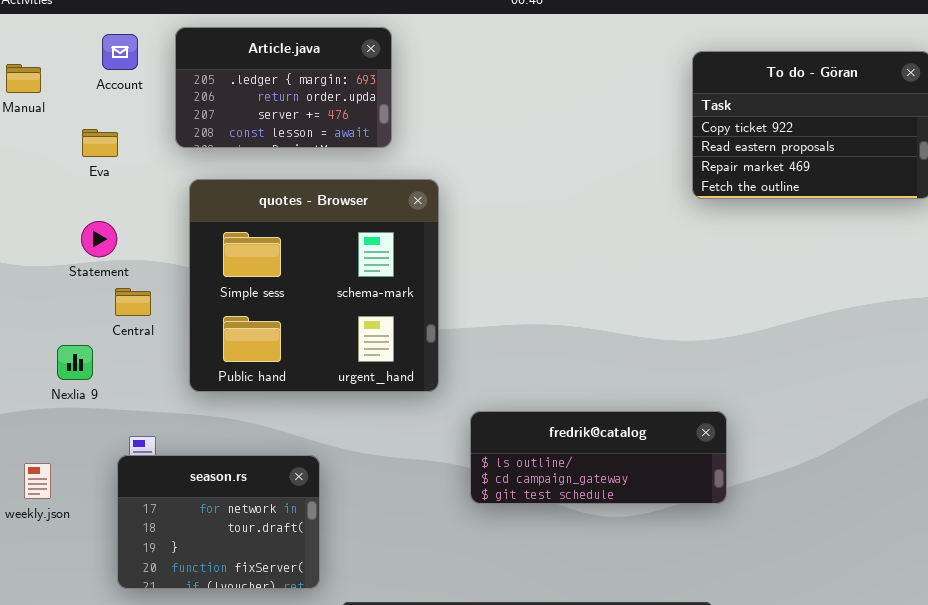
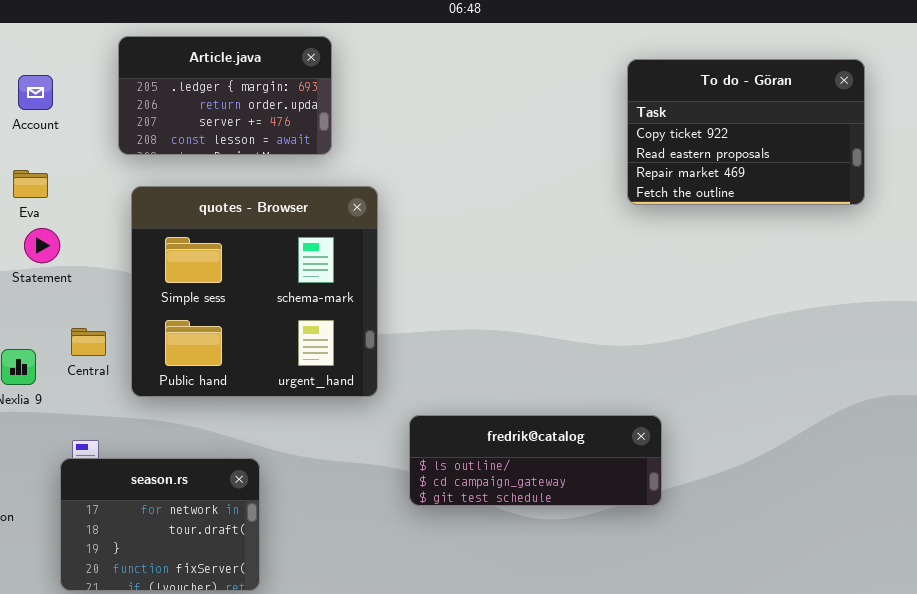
Account: [102,34,138,70] -> [18,75,53,110], moved
Eva: [82,129,118,157] -> [13,170,48,198], moved
Central: [115,288,151,316] -> [71,328,106,356], moved

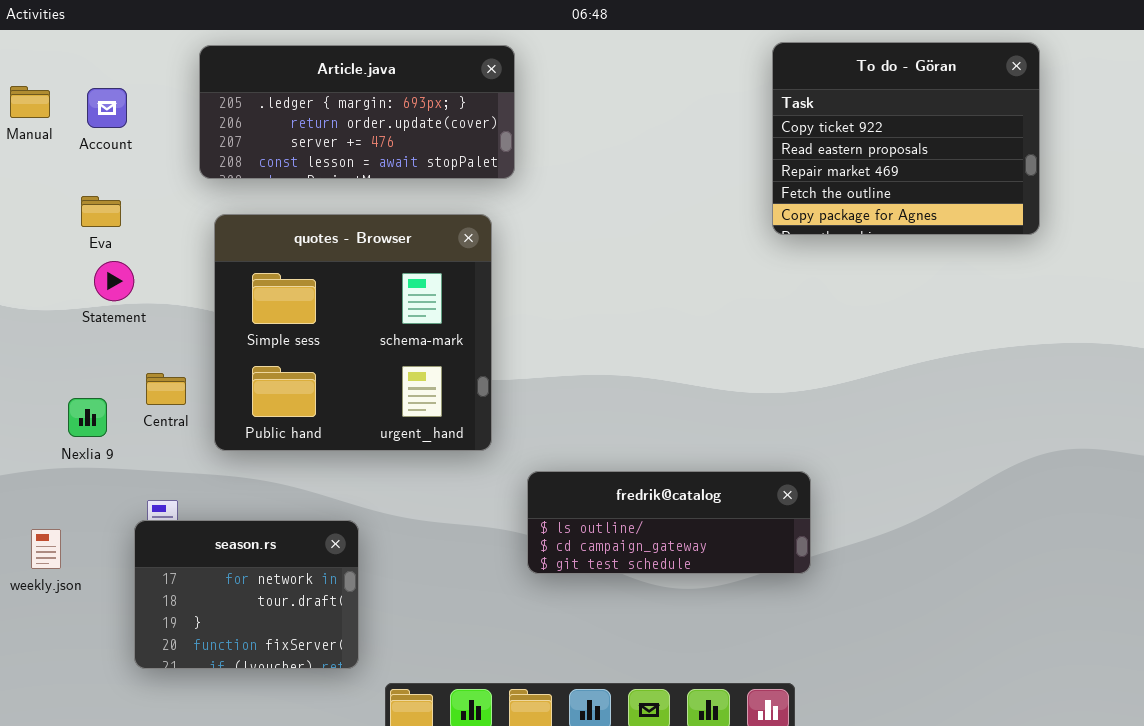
Article.java: [118,36,332,155] -> [199,45,515,179], resized
To do - Göran: [627,59,865,205] -> [772,42,1040,235], resized

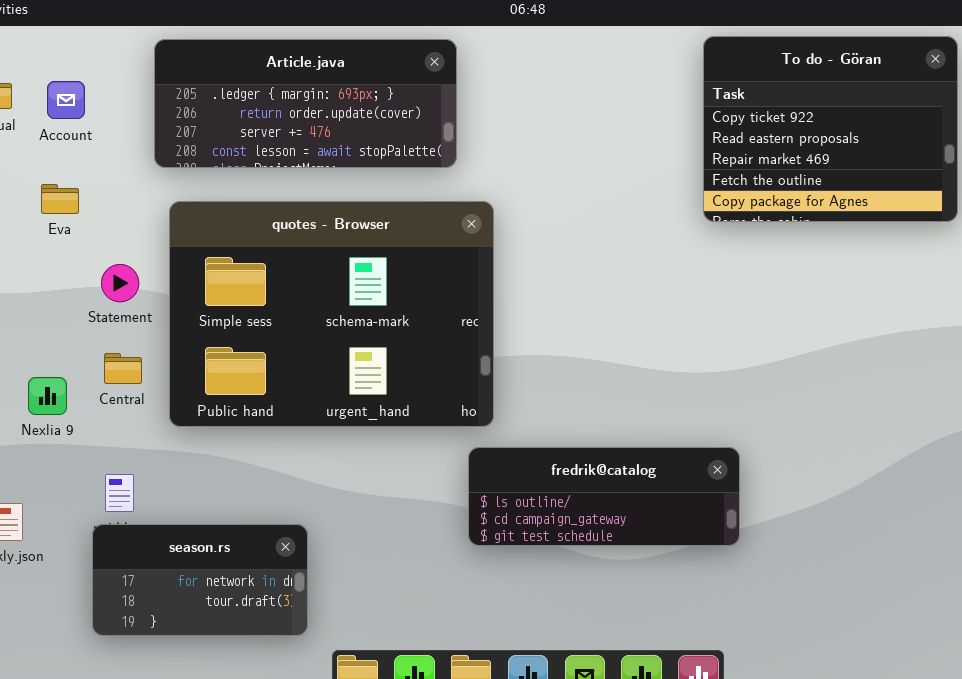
quotes - Browser: [214,214,492,451] -> [169,201,494,427], resized
Statement: [94,261,134,301] -> [101,264,139,302], moved
season.rs: [134,520,359,669] -> [92,524,308,636], resized

